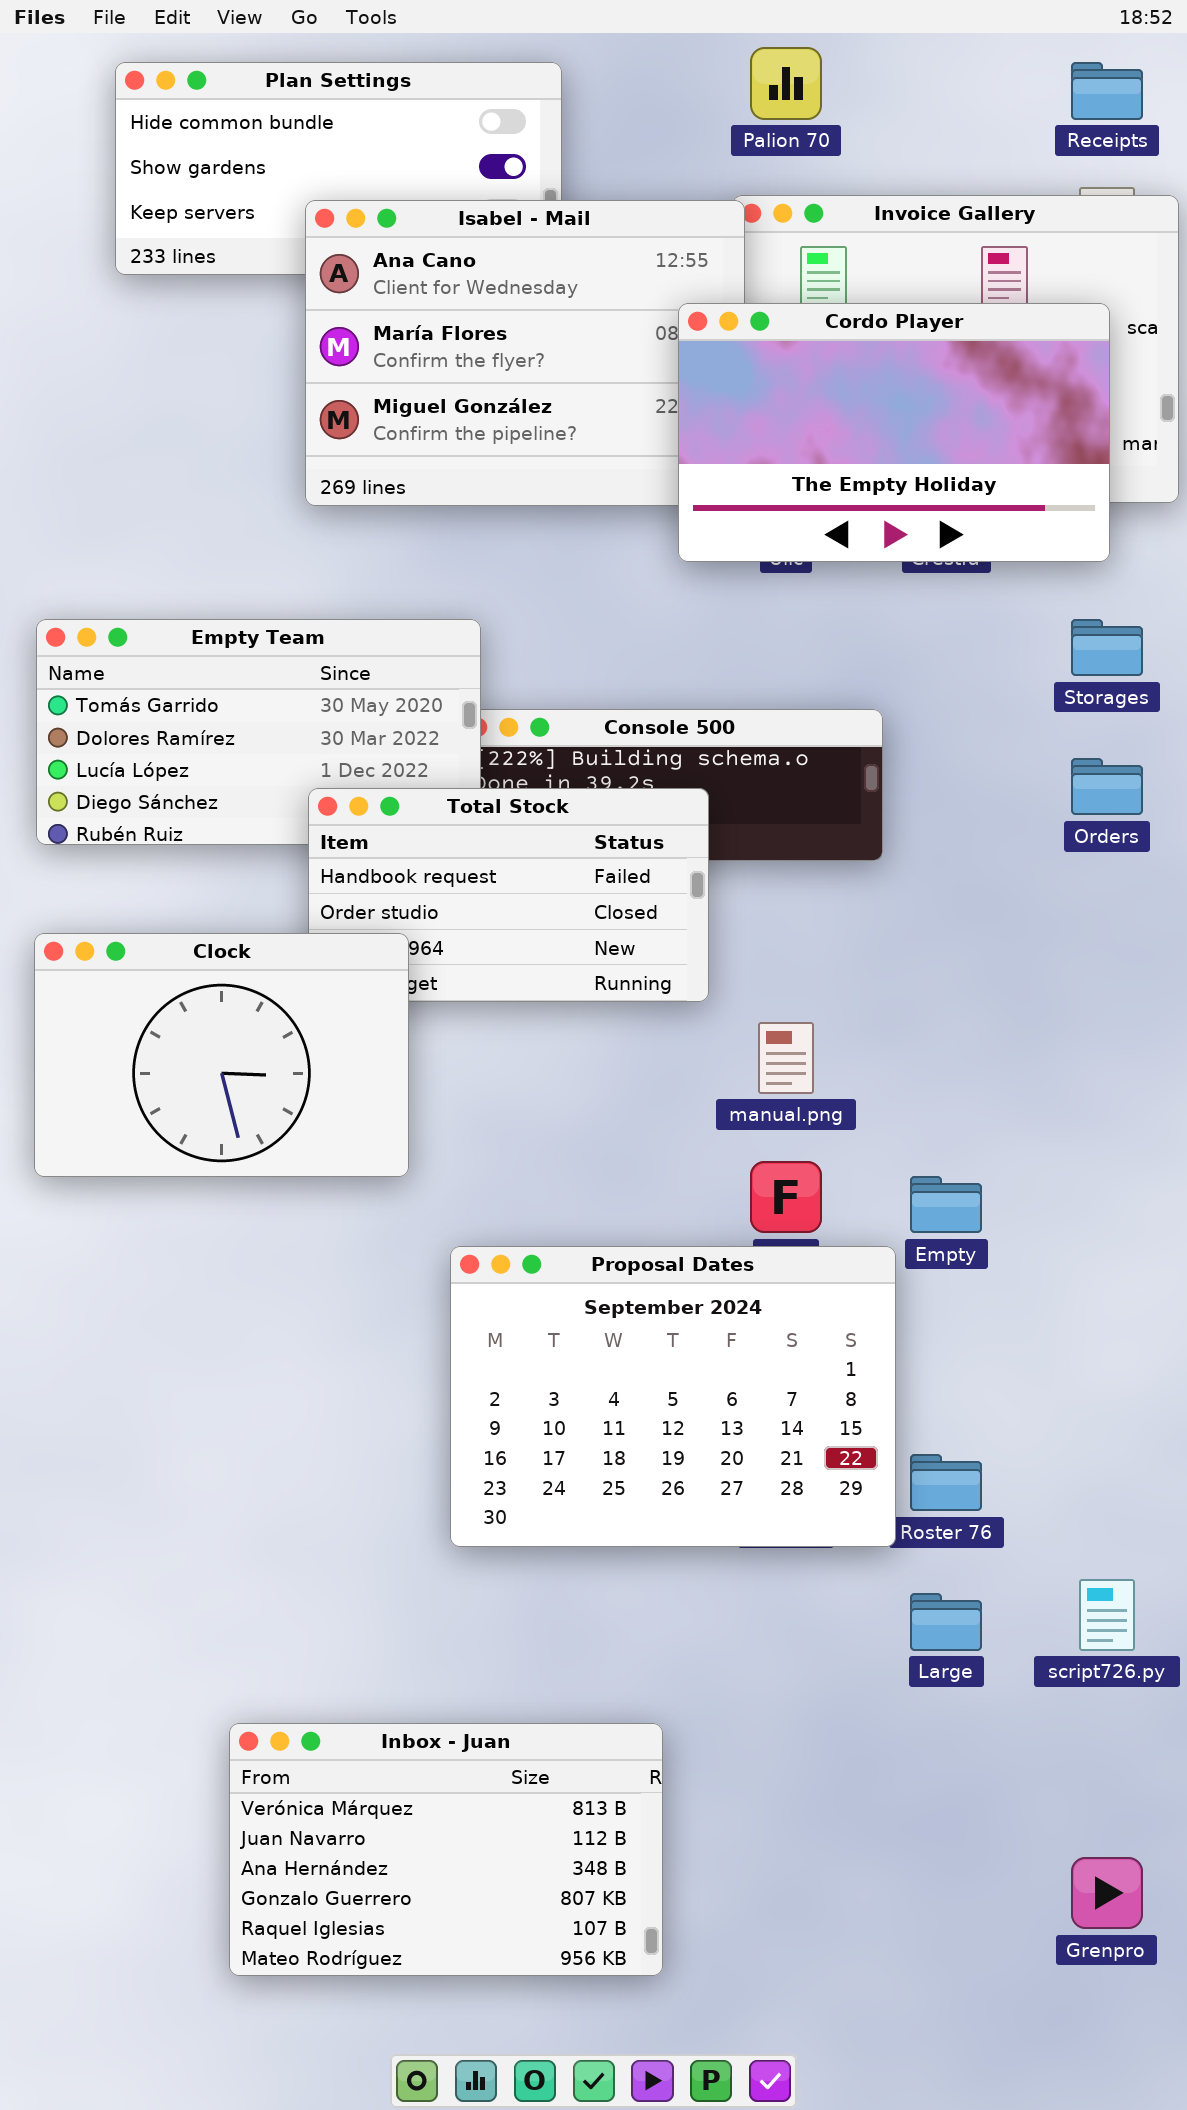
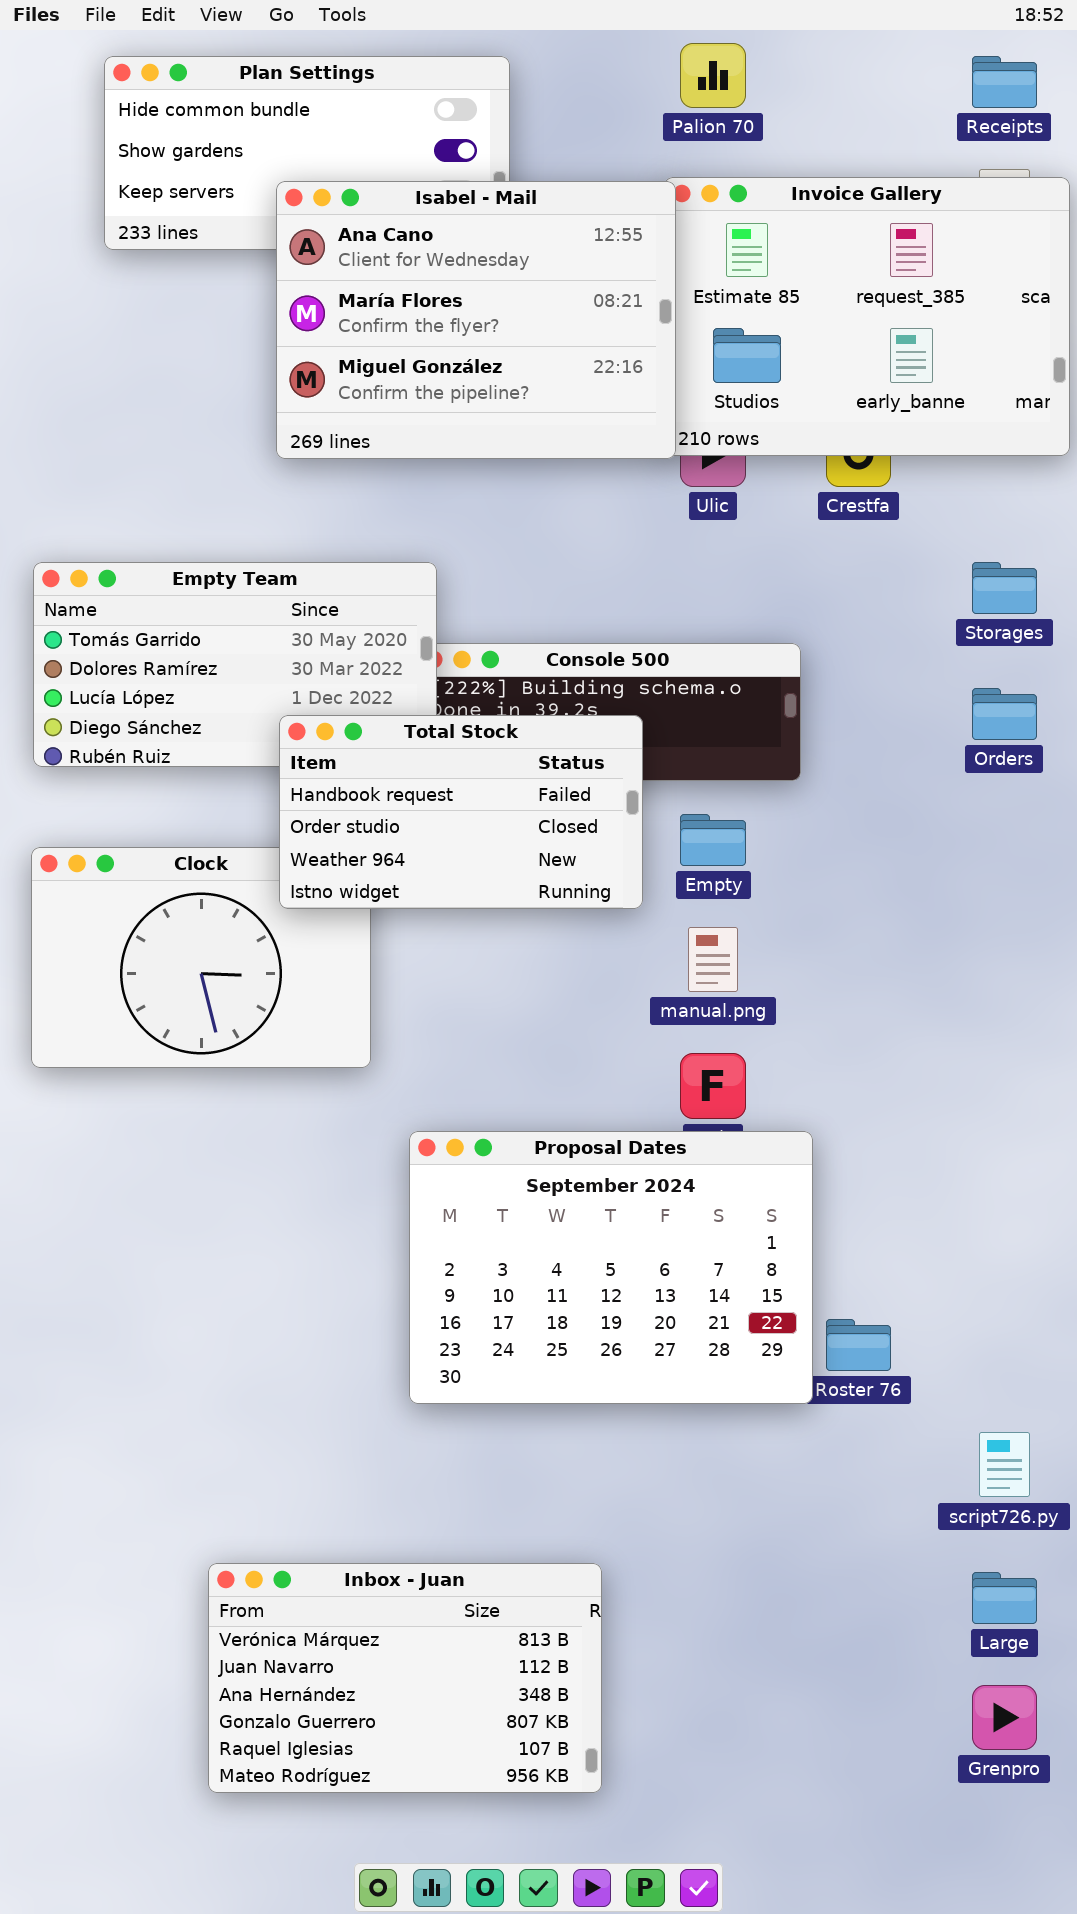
Cordo Player: [678,303,1110,562] -> none, closed
Total Stock: [308,788,709,1002] -> [279,715,643,909], raised
Empty: [910,1176,982,1233] -> [680,814,746,866], moved
Large: [910,1593,982,1651] -> [972,1572,1037,1624], moved

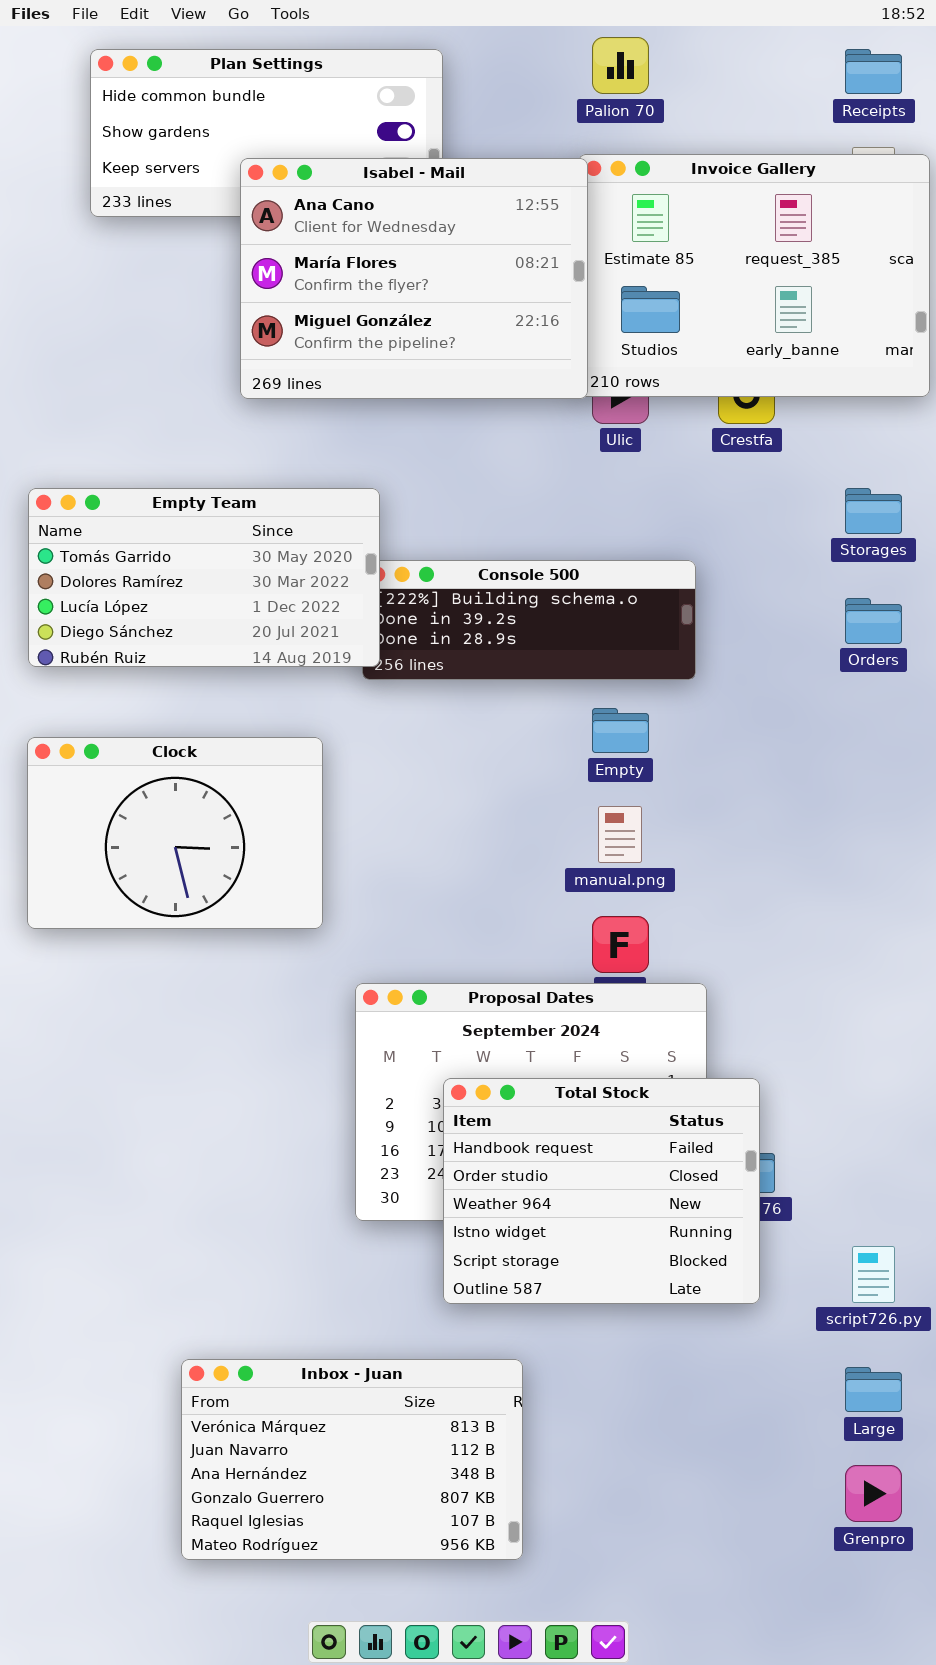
Total Stock: [279,715,643,909] -> [443,1078,760,1304], moved, resized

